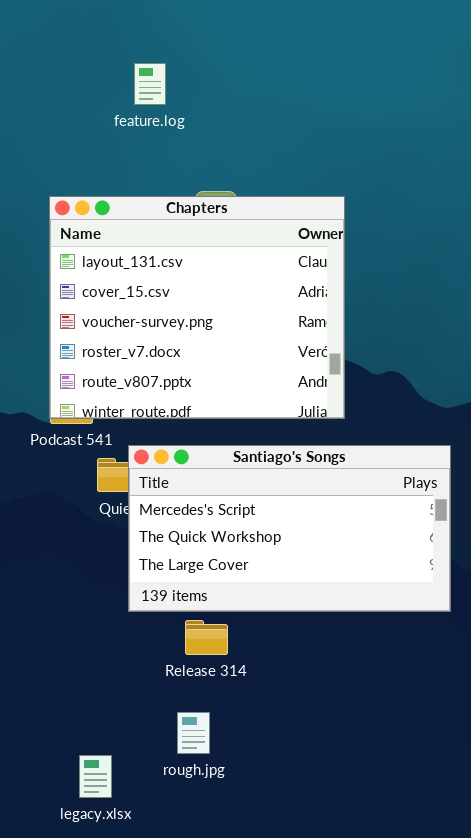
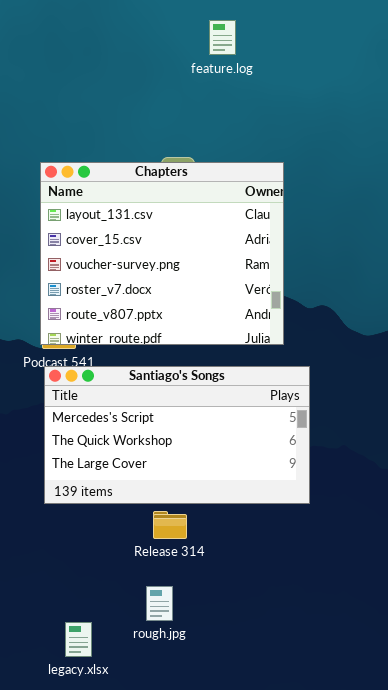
feature.log: [134,63,166,105] -> [209,20,236,55], moved
Santiago's Songs: [128,445,451,612] -> [44,366,310,504], moved

